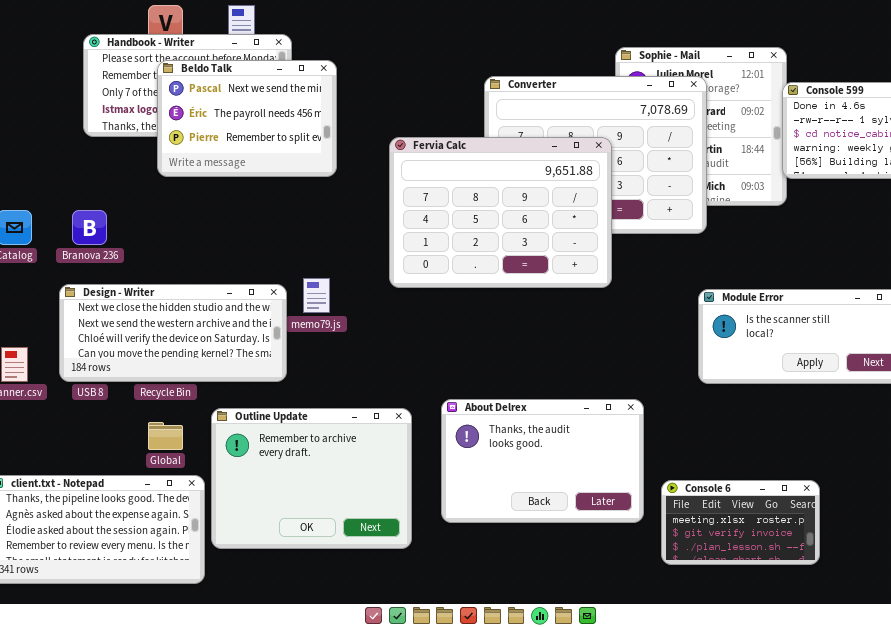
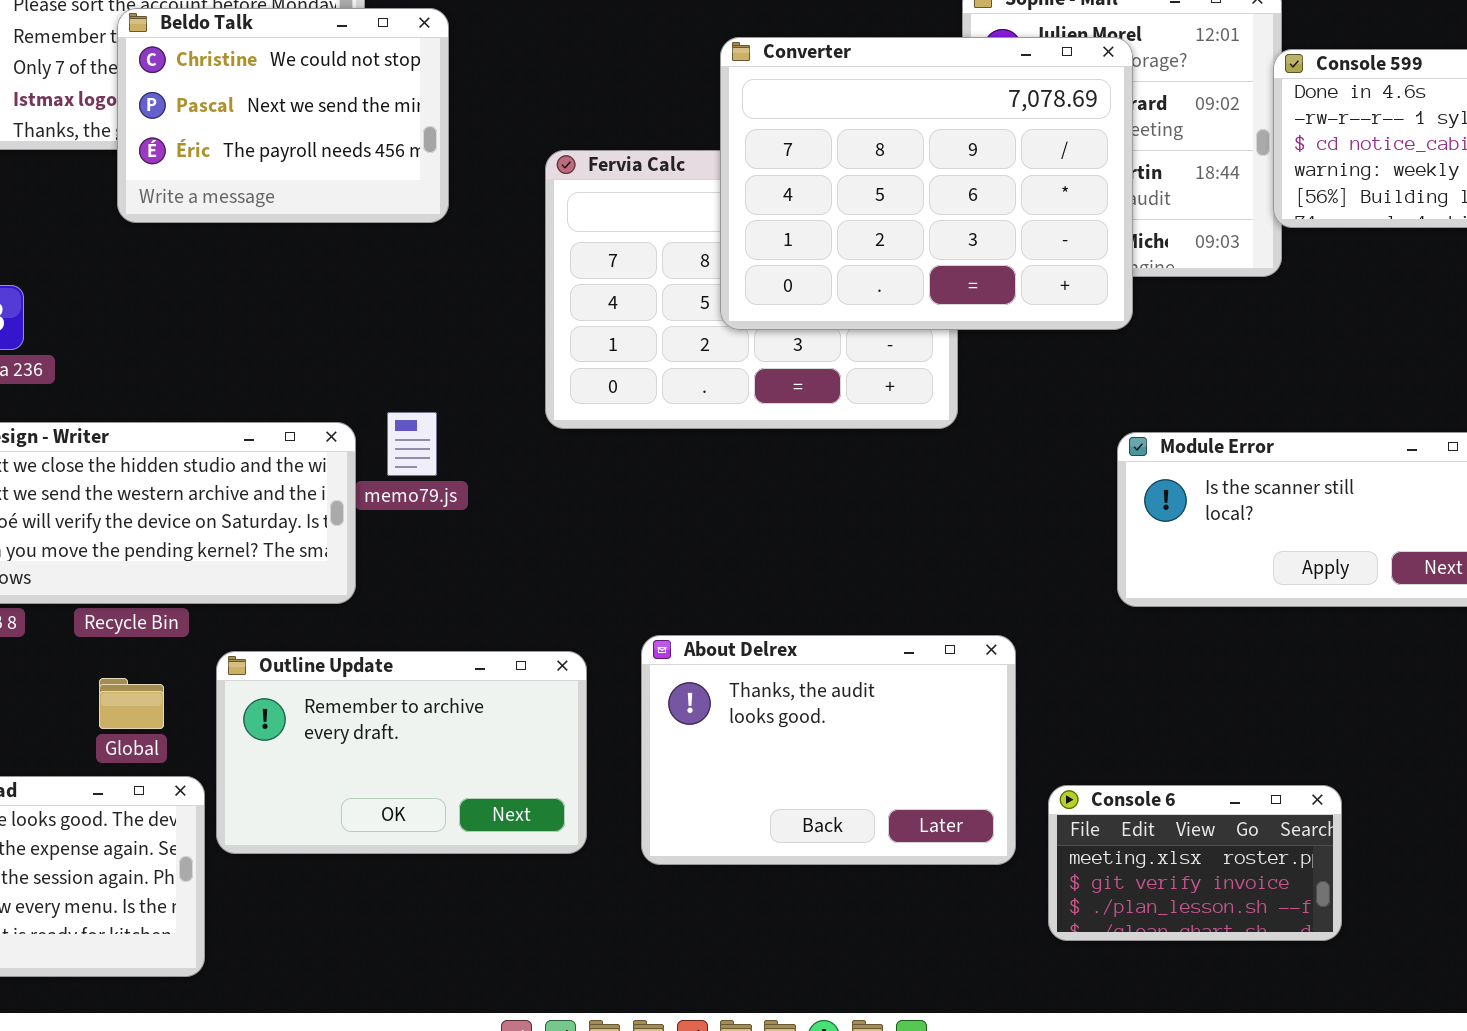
Beldo Talk: [157,60,337,177] -> [117,8,449,223], scrolled up 1 row
Converter: [484,76,707,234] -> [720,37,1133,330], raised
Outline Update: [211,408,412,549] -> [216,651,587,854], resized

